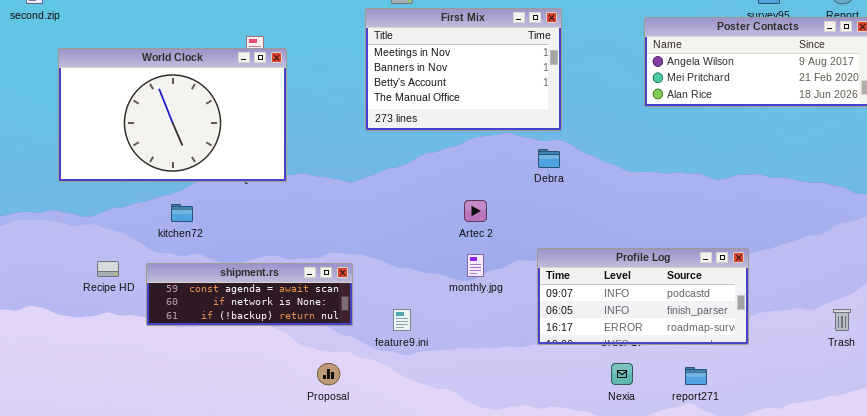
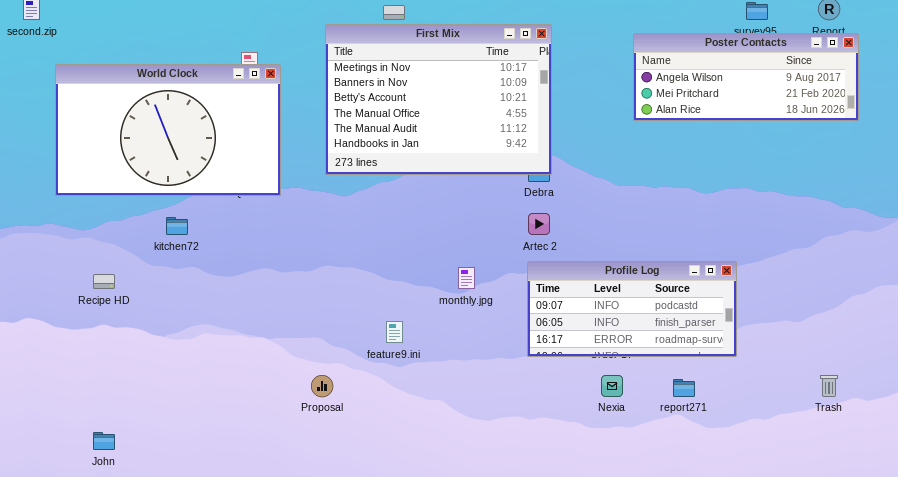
First Mix: [365,8,562,131] -> [325,24,552,175], resized
Artec 2: [464,200,487,222] -> [528,213,550,235], moved
shipment.rs: [146,263,353,326] -> none, closed
Trash: [833,309,851,331] -> [820,375,838,397], moved

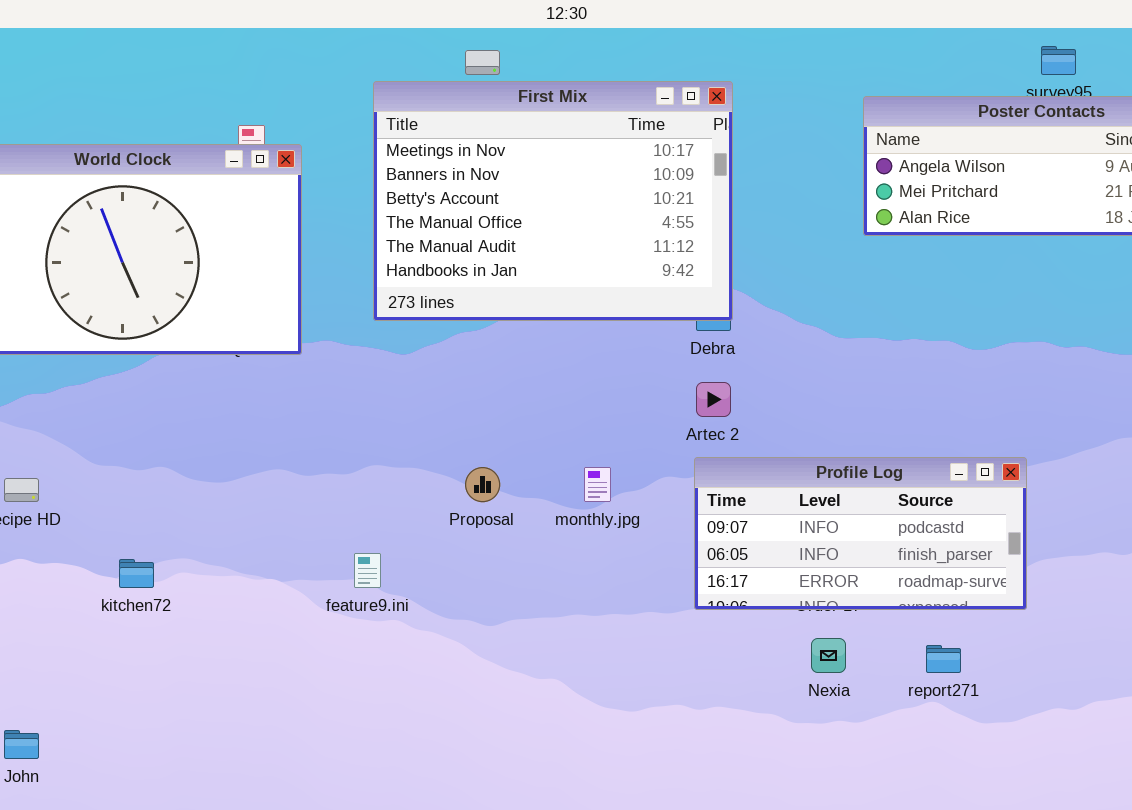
kitchen72: [166,217,188,235] -> [119,559,154,588], moved
feature9.ini: [386,321,403,343] -> [354,553,381,588], moved
Proposal: [311,375,333,397] -> [465,467,500,502], moved

